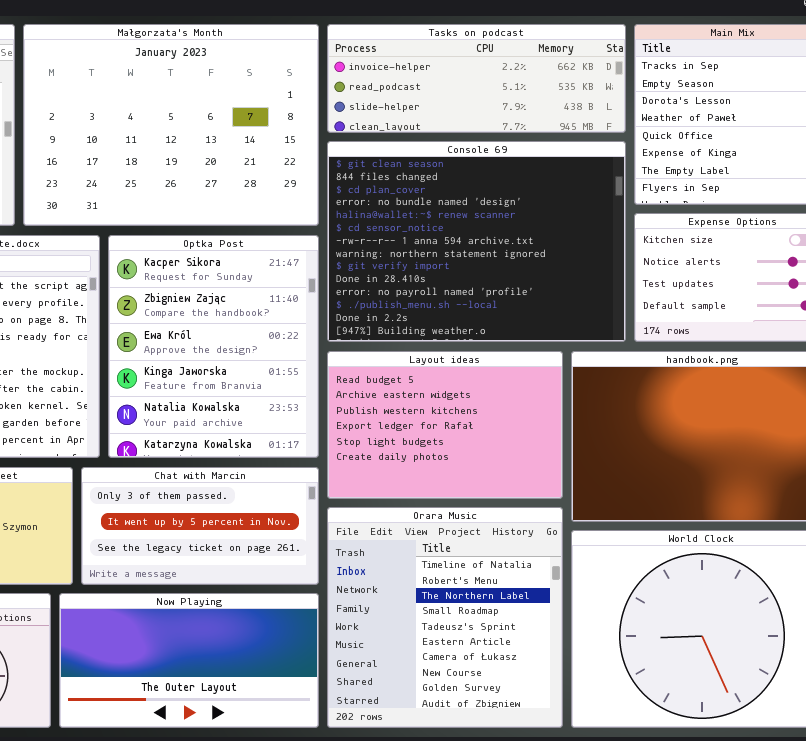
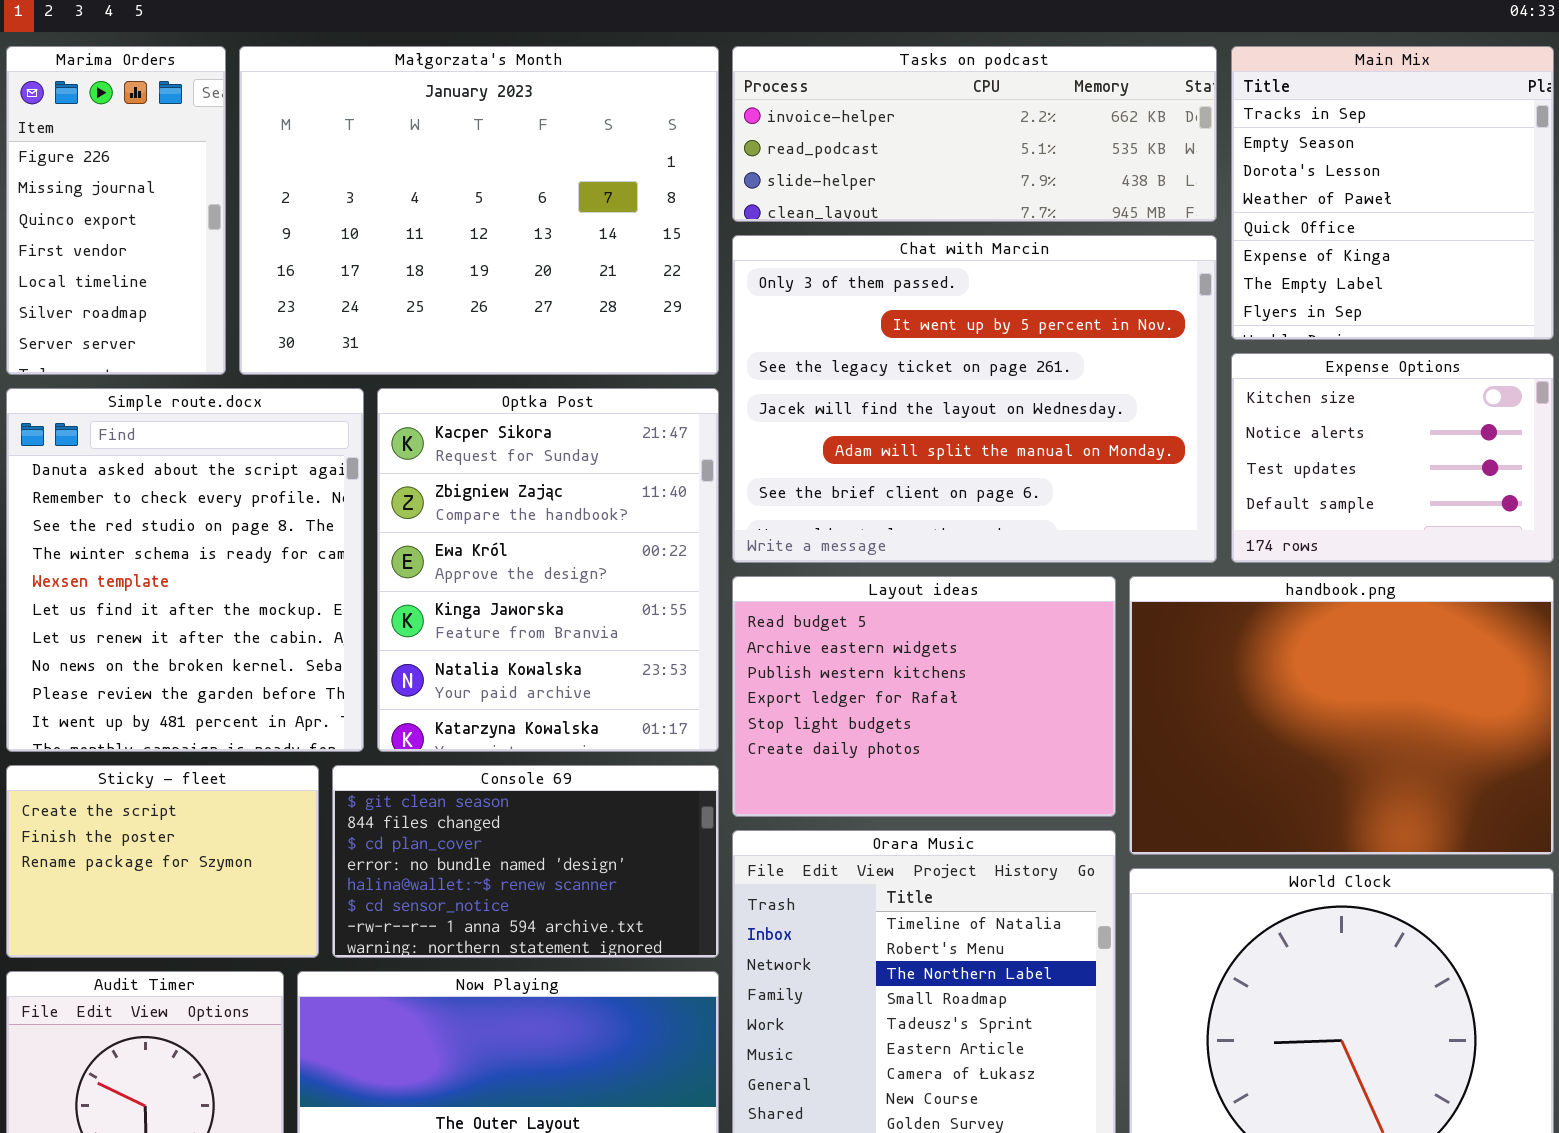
Console 69: [327,141,626,342] -> [332,765,719,958], moved, resized
Chat with Marcin: [81,467,319,585] -> [732,235,1217,563], moved, resized

